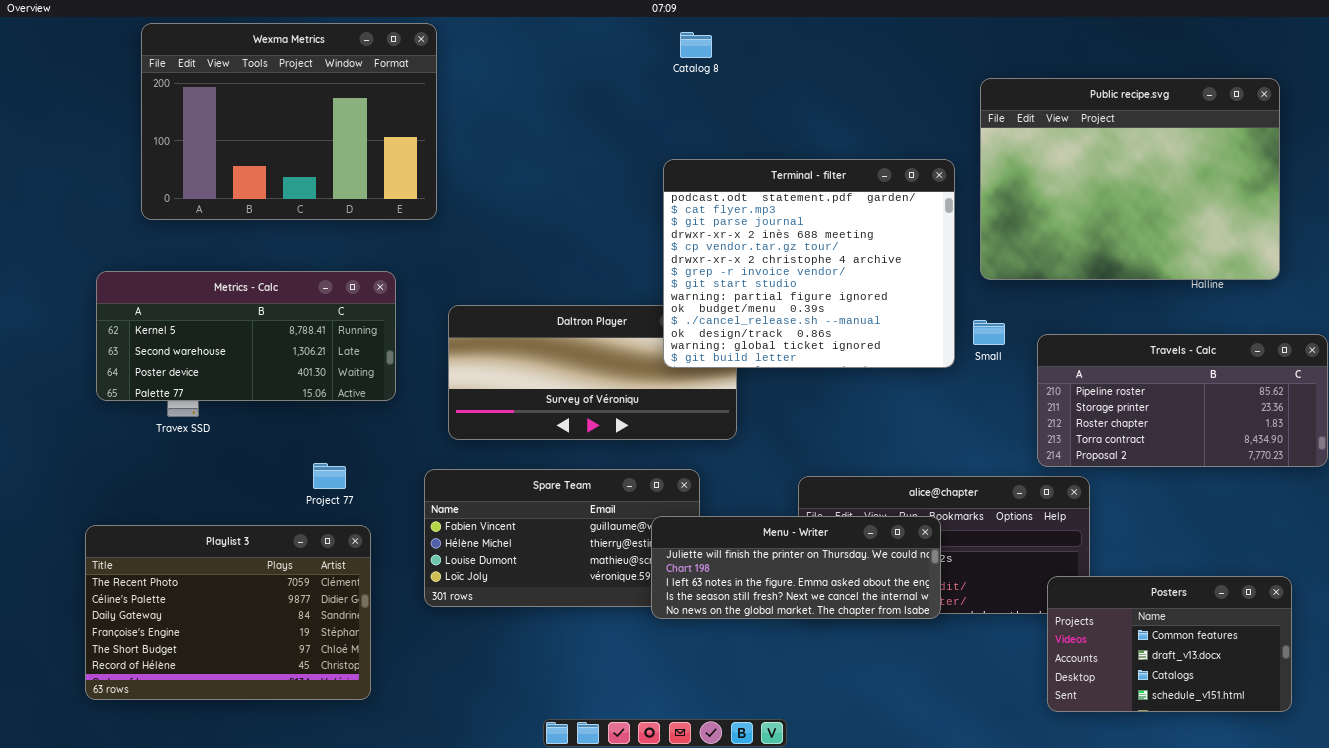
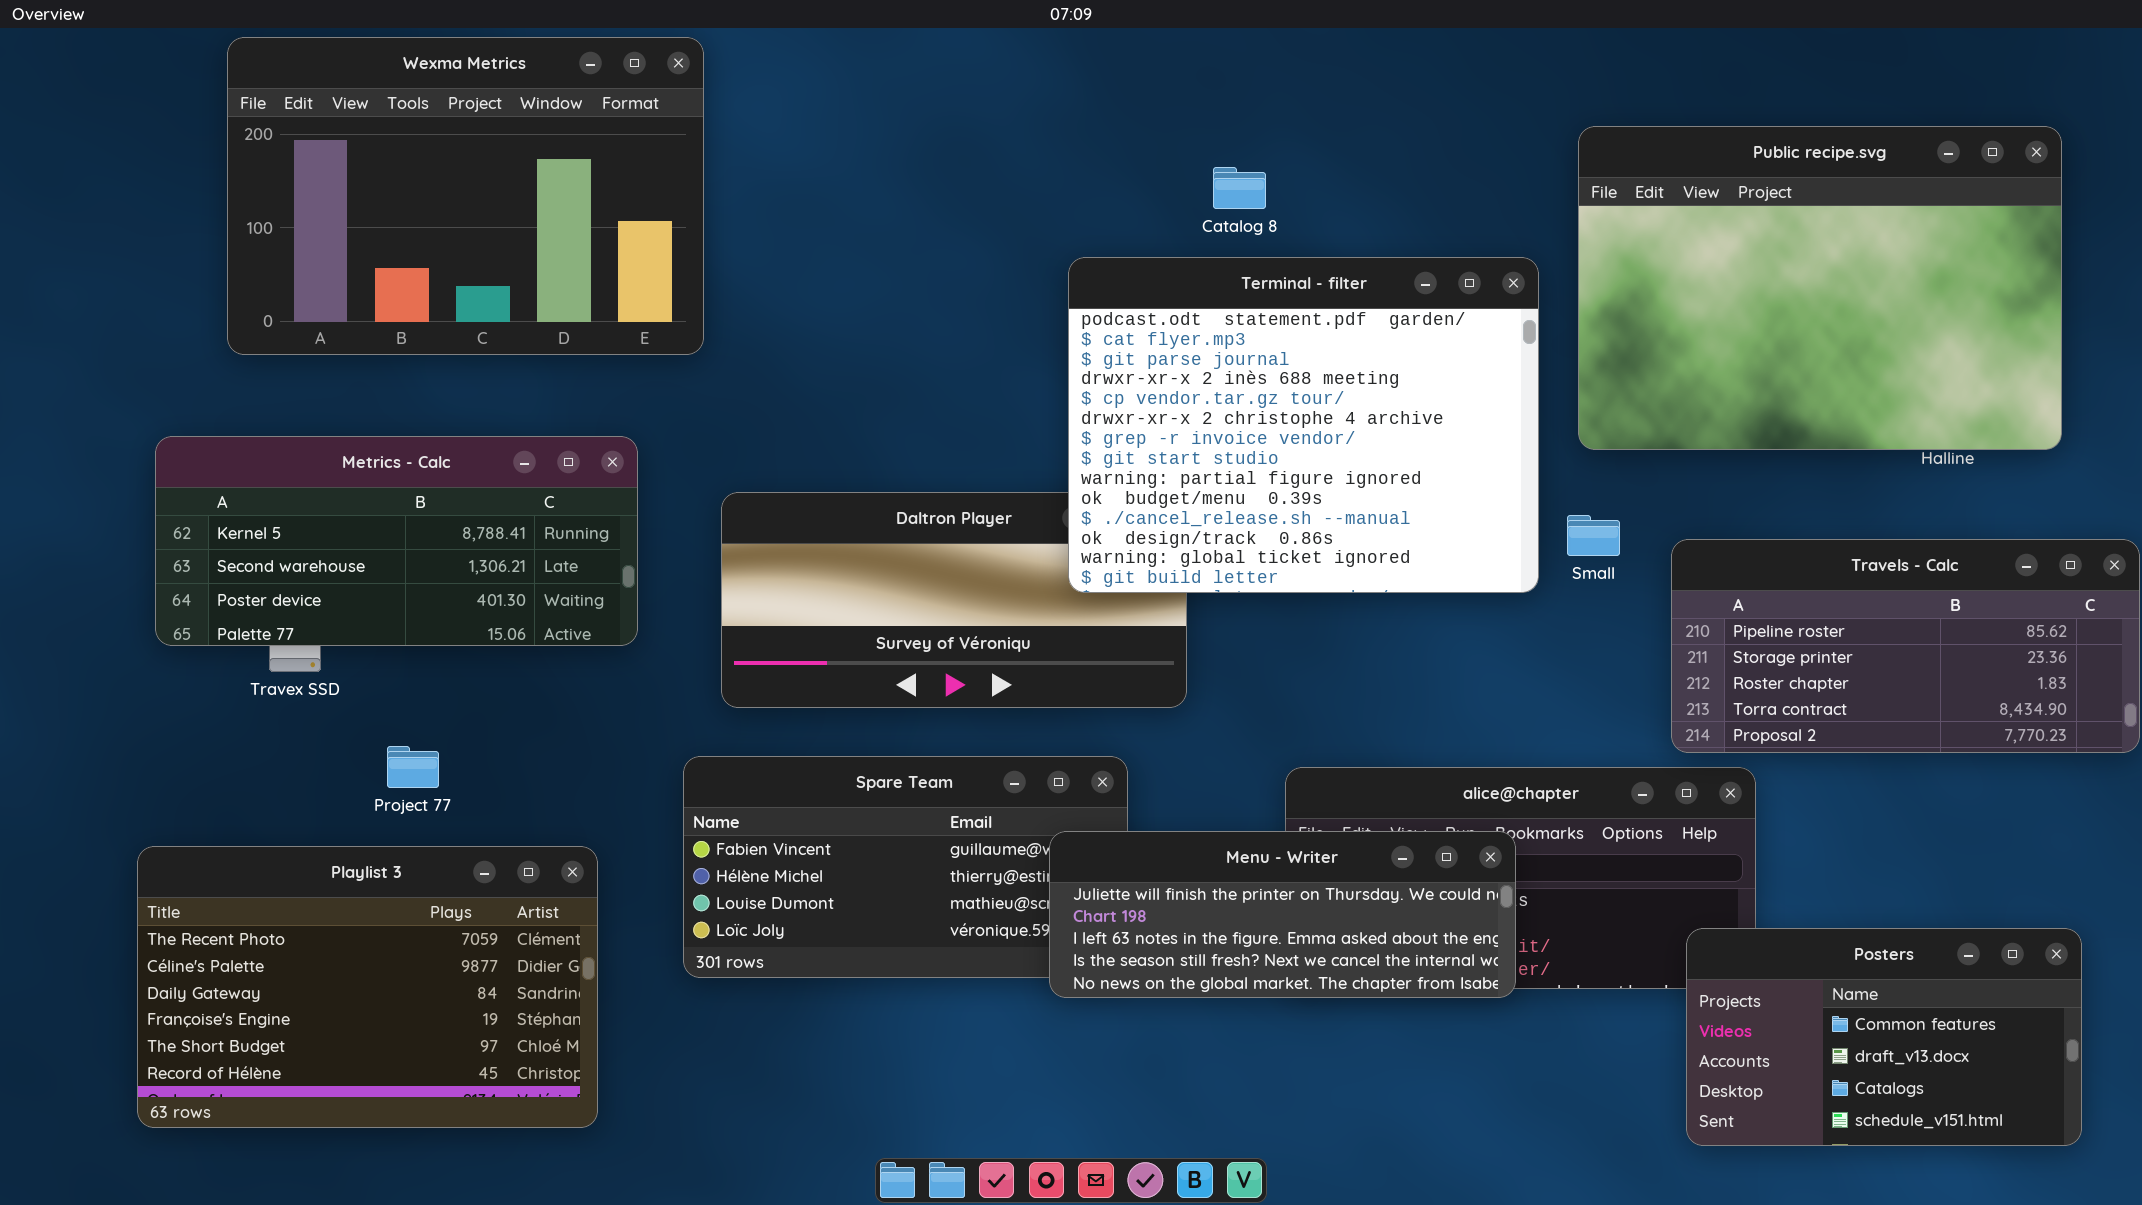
Catalog 8: [680,32,712,58] -> [1213,167,1266,209], moved
Project 77: [313,463,346,489] -> [387,746,439,788], moved

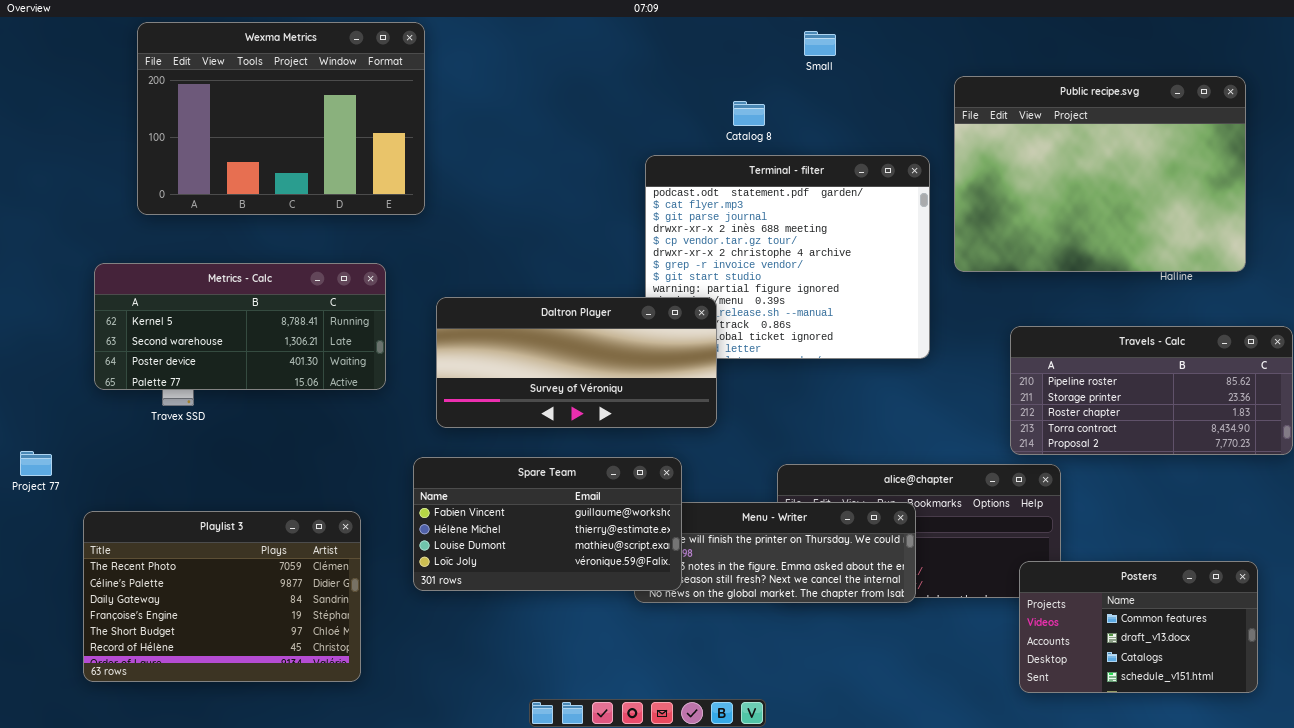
Daltron Player: [721,492,1187,708] -> [436,297,717,428], raised
Small: [1567,515,1620,556] -> [804,31,836,56], moved
Project 77: [387,746,439,788] -> [20,451,52,476], moved
Spare Team: [683,756,1128,978] -> [413,457,682,591], raised

